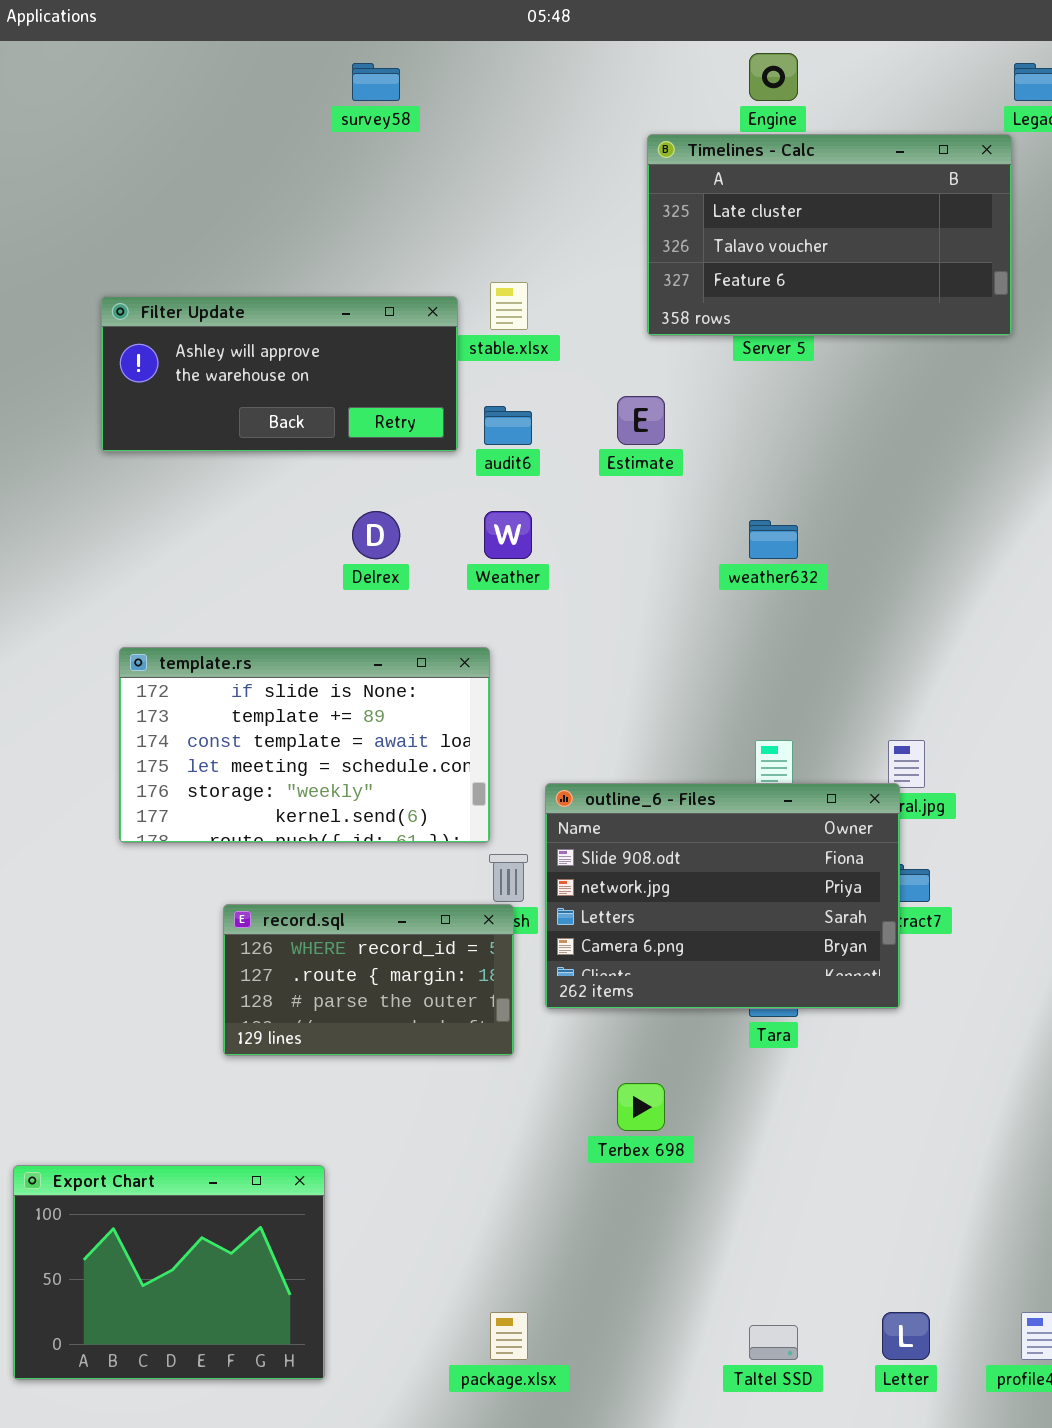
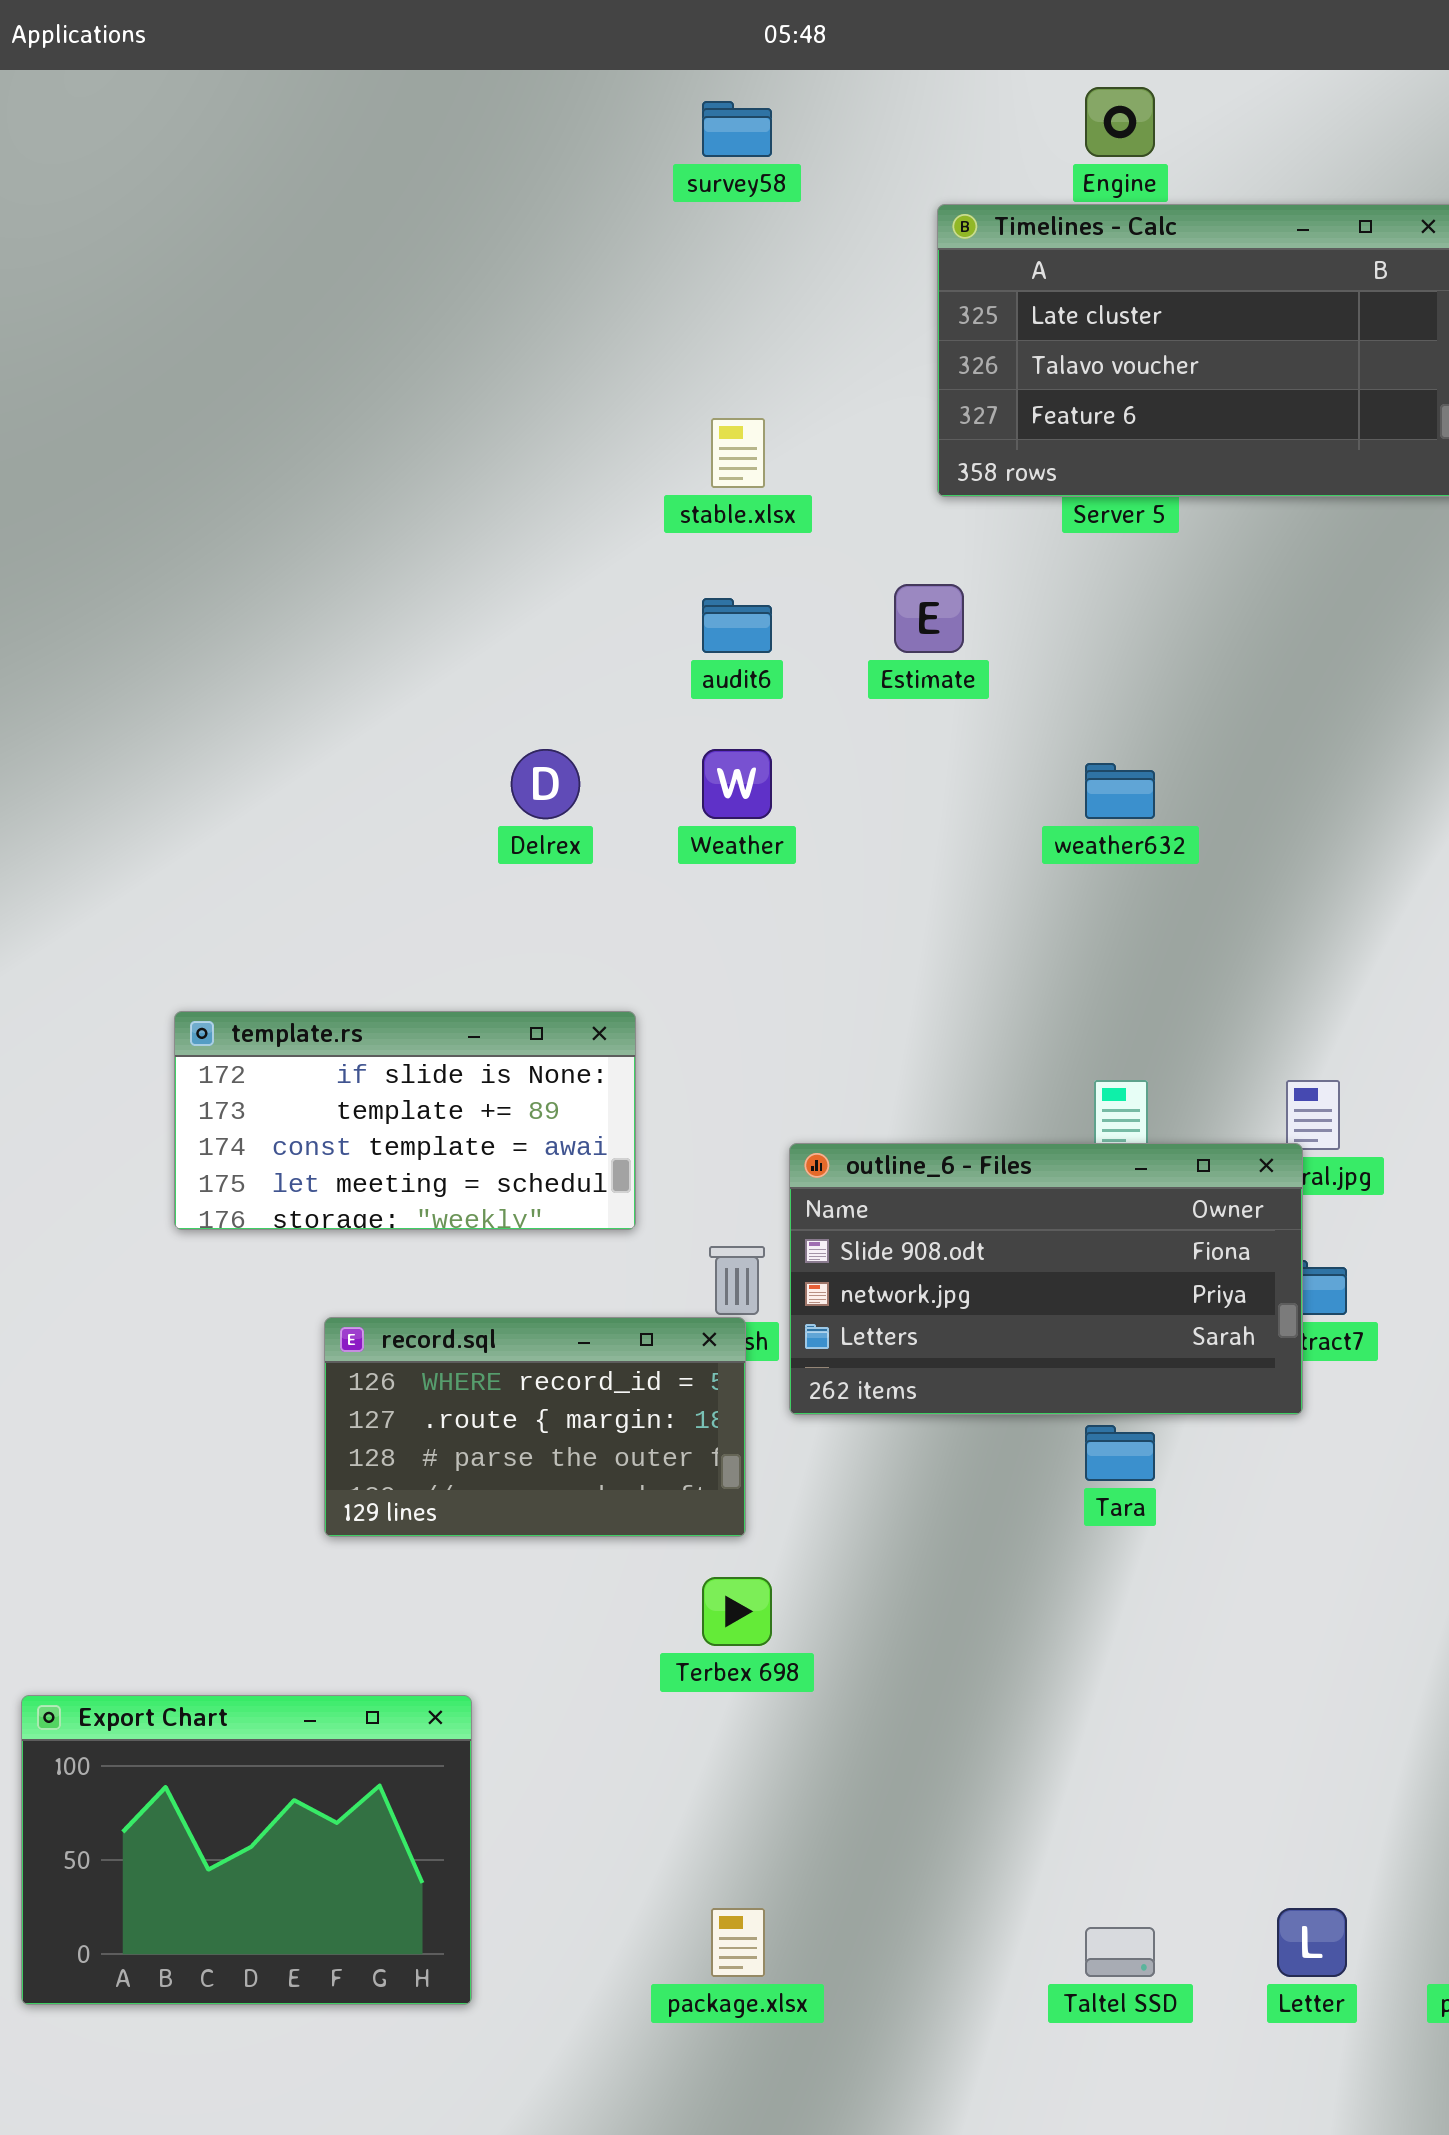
survey58: [352,63,400,101] -> [702,101,772,157], moved
Filter Update: [101,296,458,452] -> none, closed
template.rs: [119,647,490,843] -> [174,1011,636,1230], resized
outline_6 - Files: [545,783,900,1009] -> [789,1143,1303,1415], resized
Terbex 698: [617,1083,665,1131] -> [702,1577,772,1646], moved

